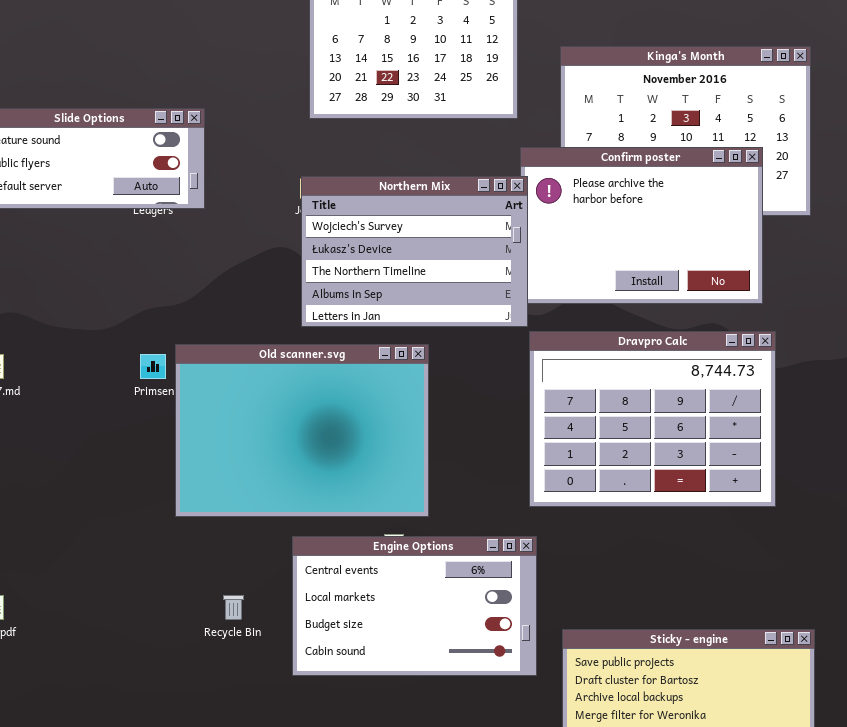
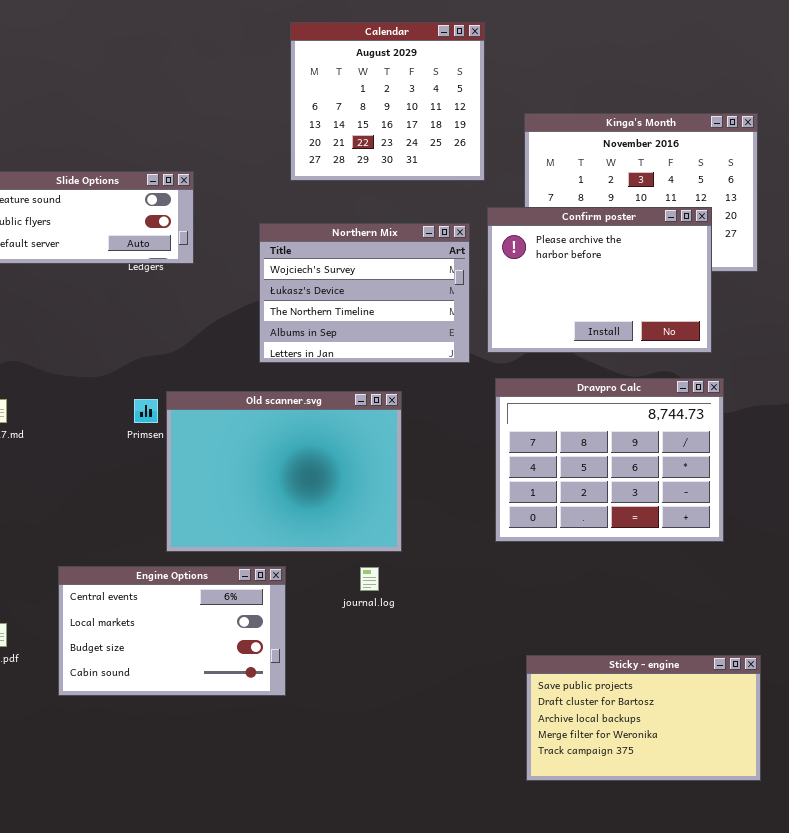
Northern Mix: [301,176,528,327] -> [259,223,470,363], moved
Engine Options: [292,536,537,676] -> [58,566,286,696], moved

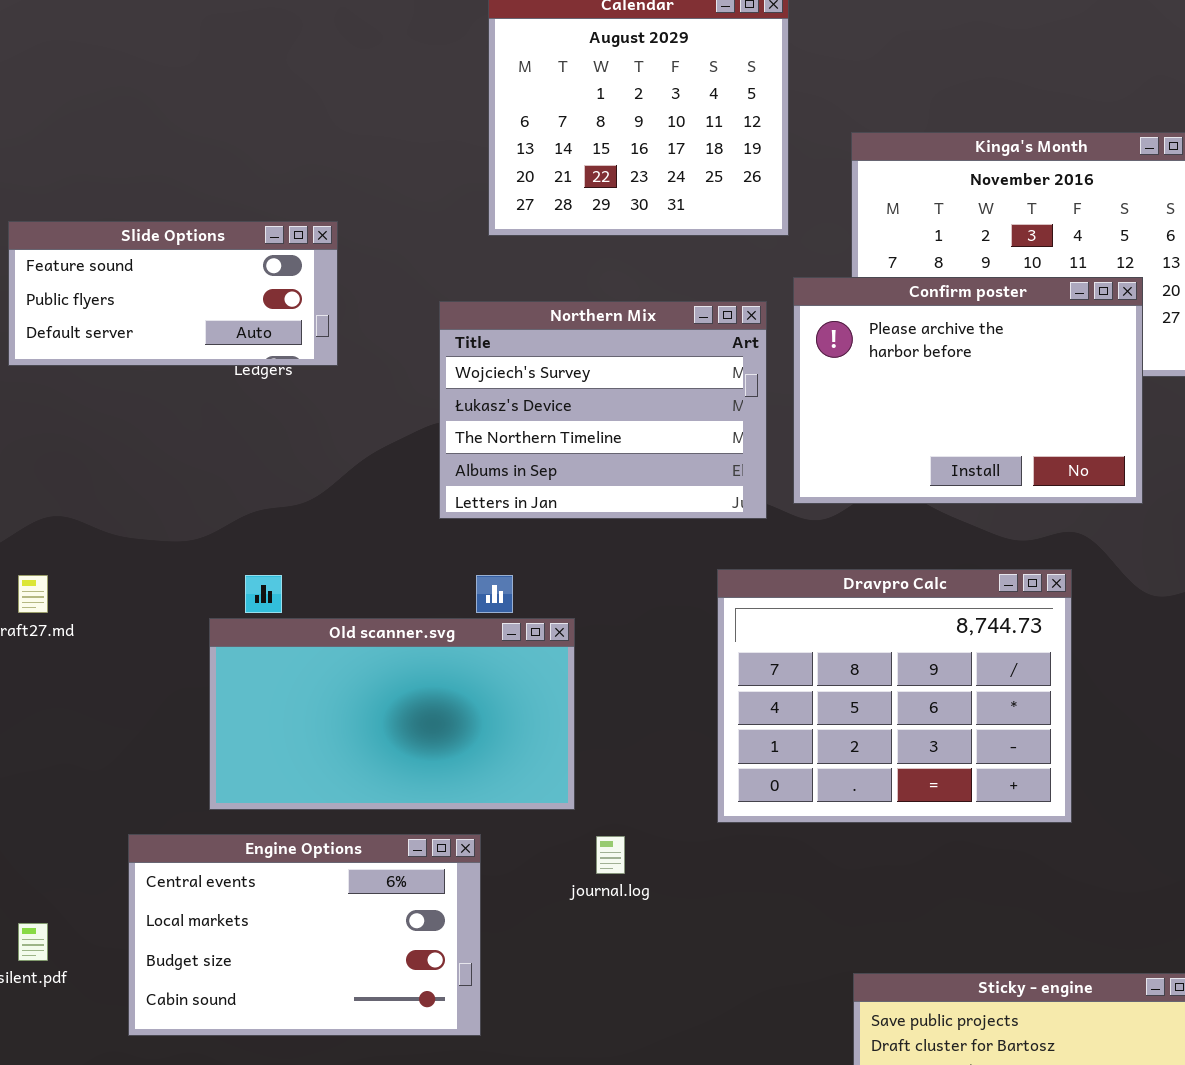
Dravpro Calc: [495,378,724,542] -> [717,569,1072,823], moved
Old scanner.svg: [166,391,402,552] -> [209,618,575,810], moved, resized

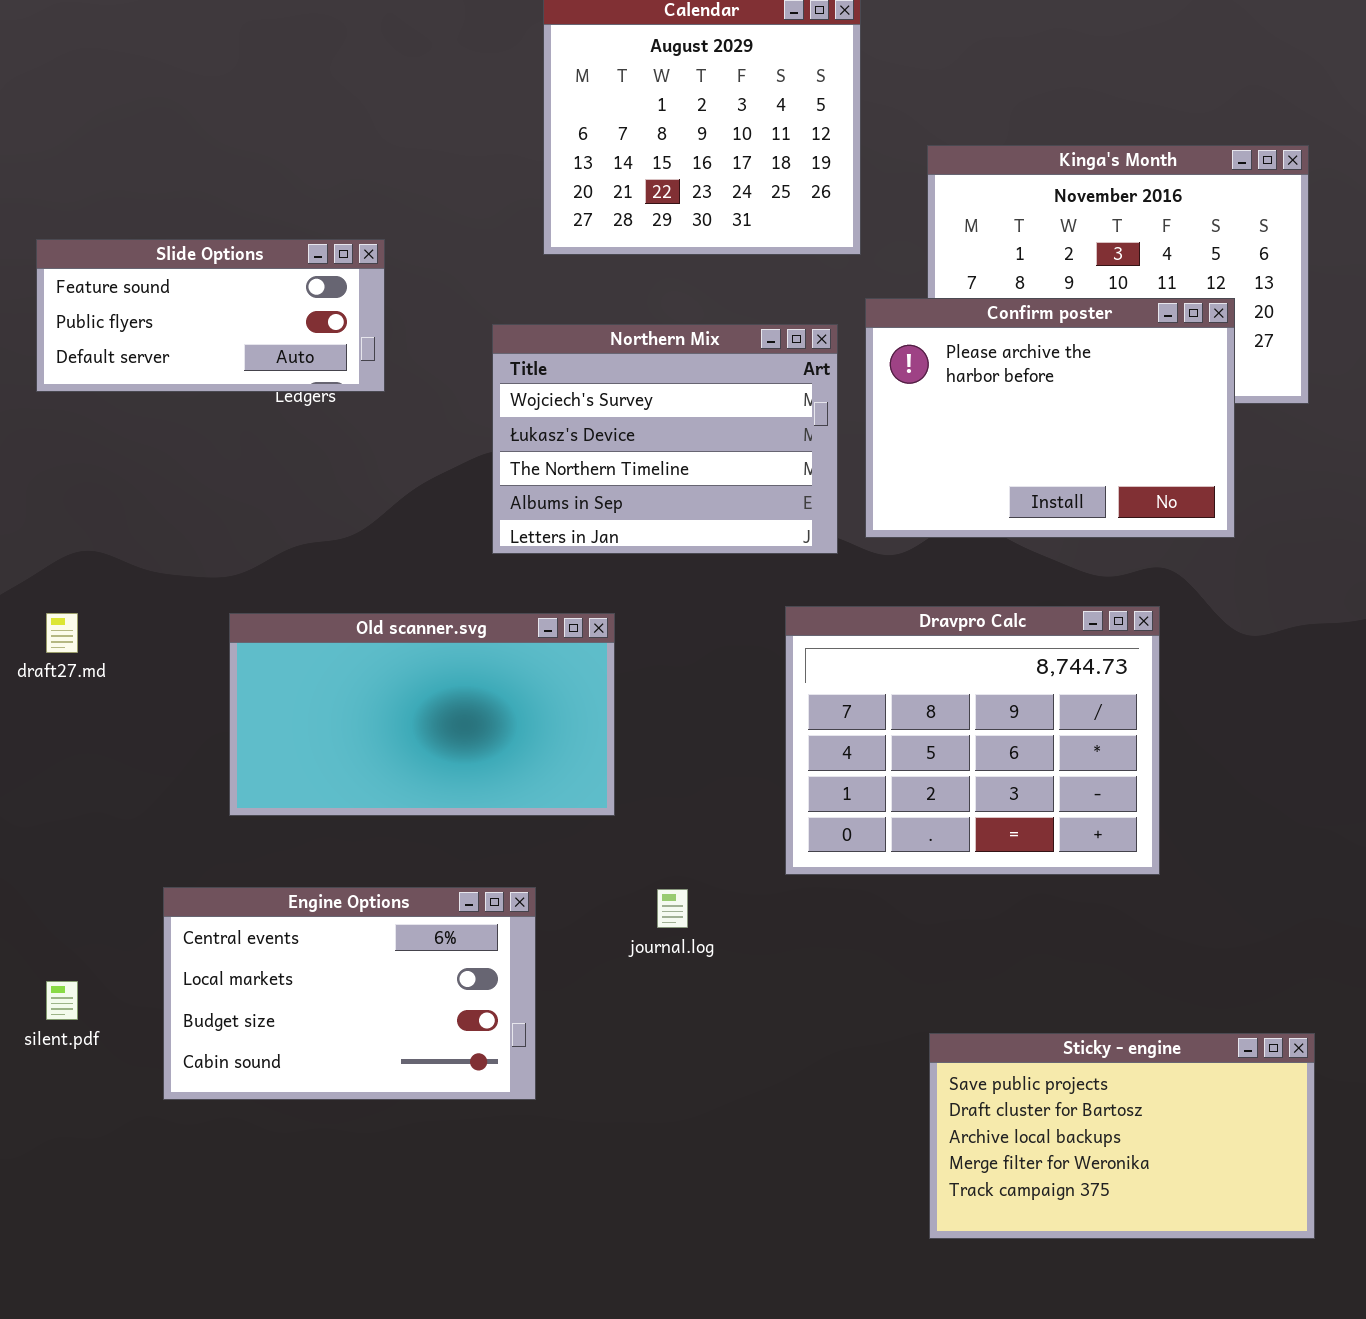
Old scanner.svg: [209,618,575,810] -> [229,613,615,816], moved

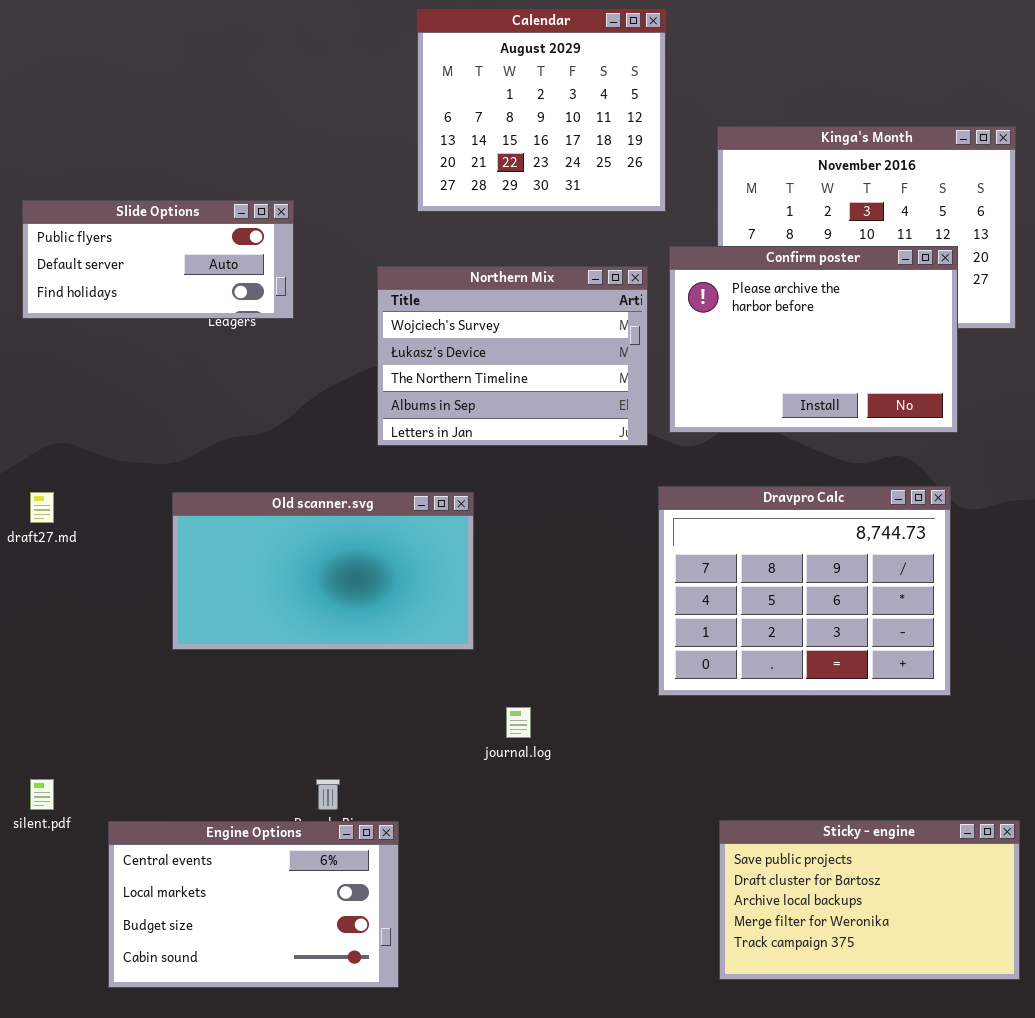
Slide Options: [36,239,385,392] -> [22,200,294,319], scrolled down 1 row
Dravpro Calc: [785,606,1160,875] -> [658,486,951,696], moved
Engine Options: [163,887,536,1100] -> [108,821,399,988], moved

